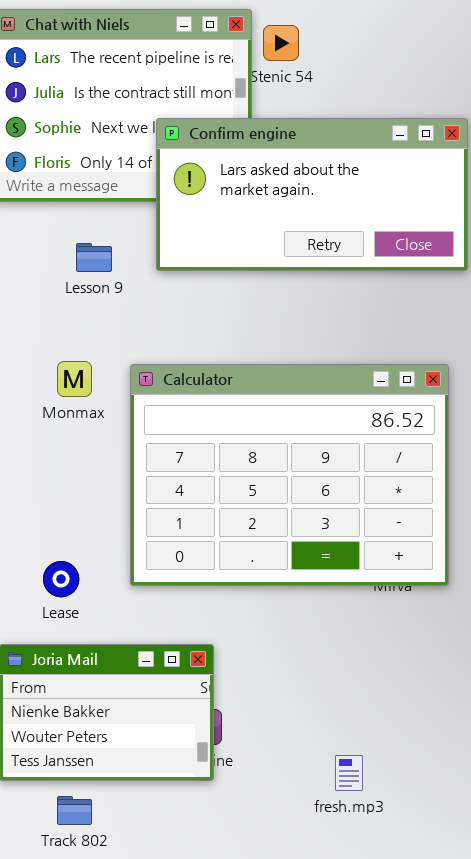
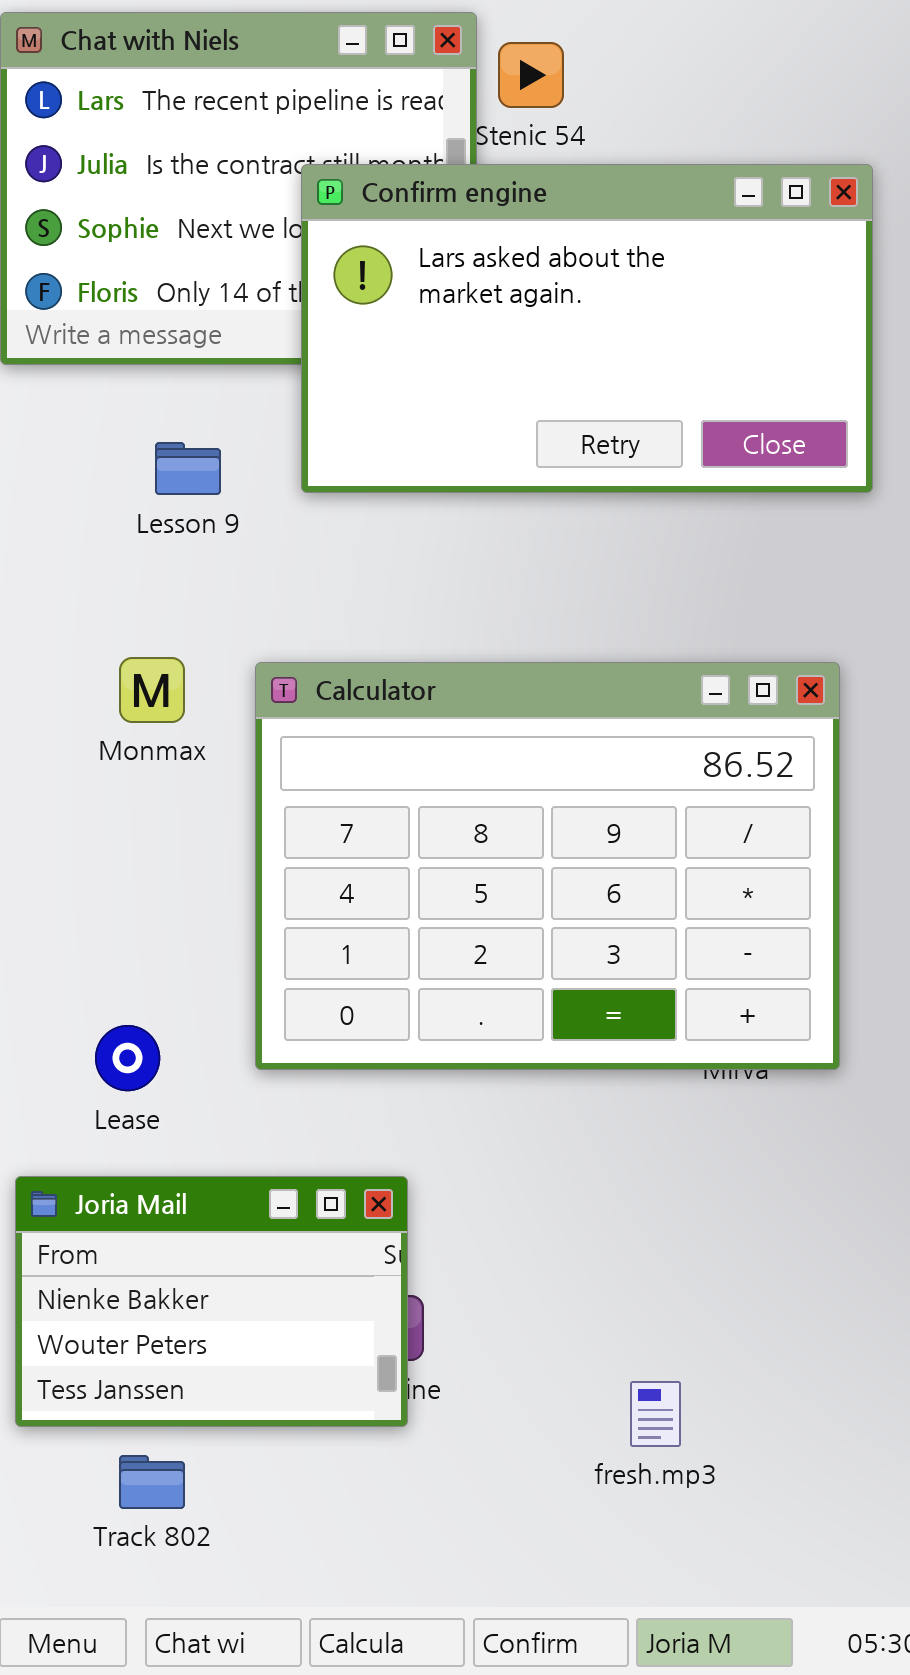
Confirm engine: [156,118,468,271] -> [301,164,873,493], resized

